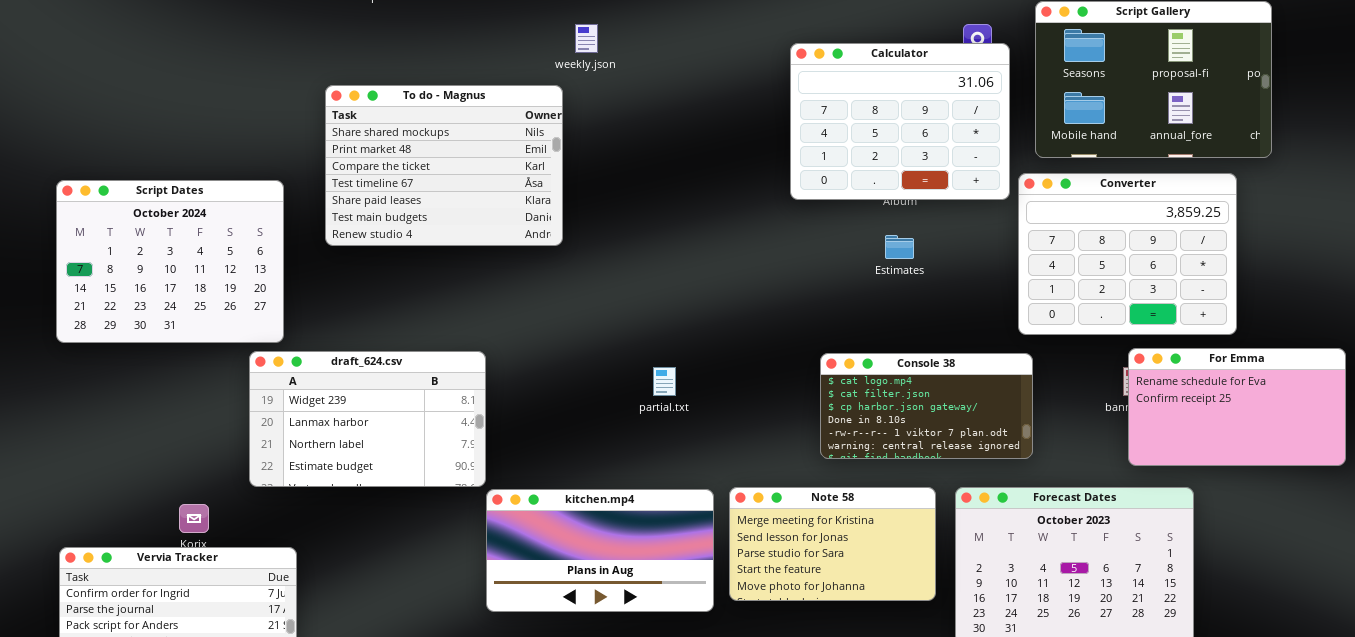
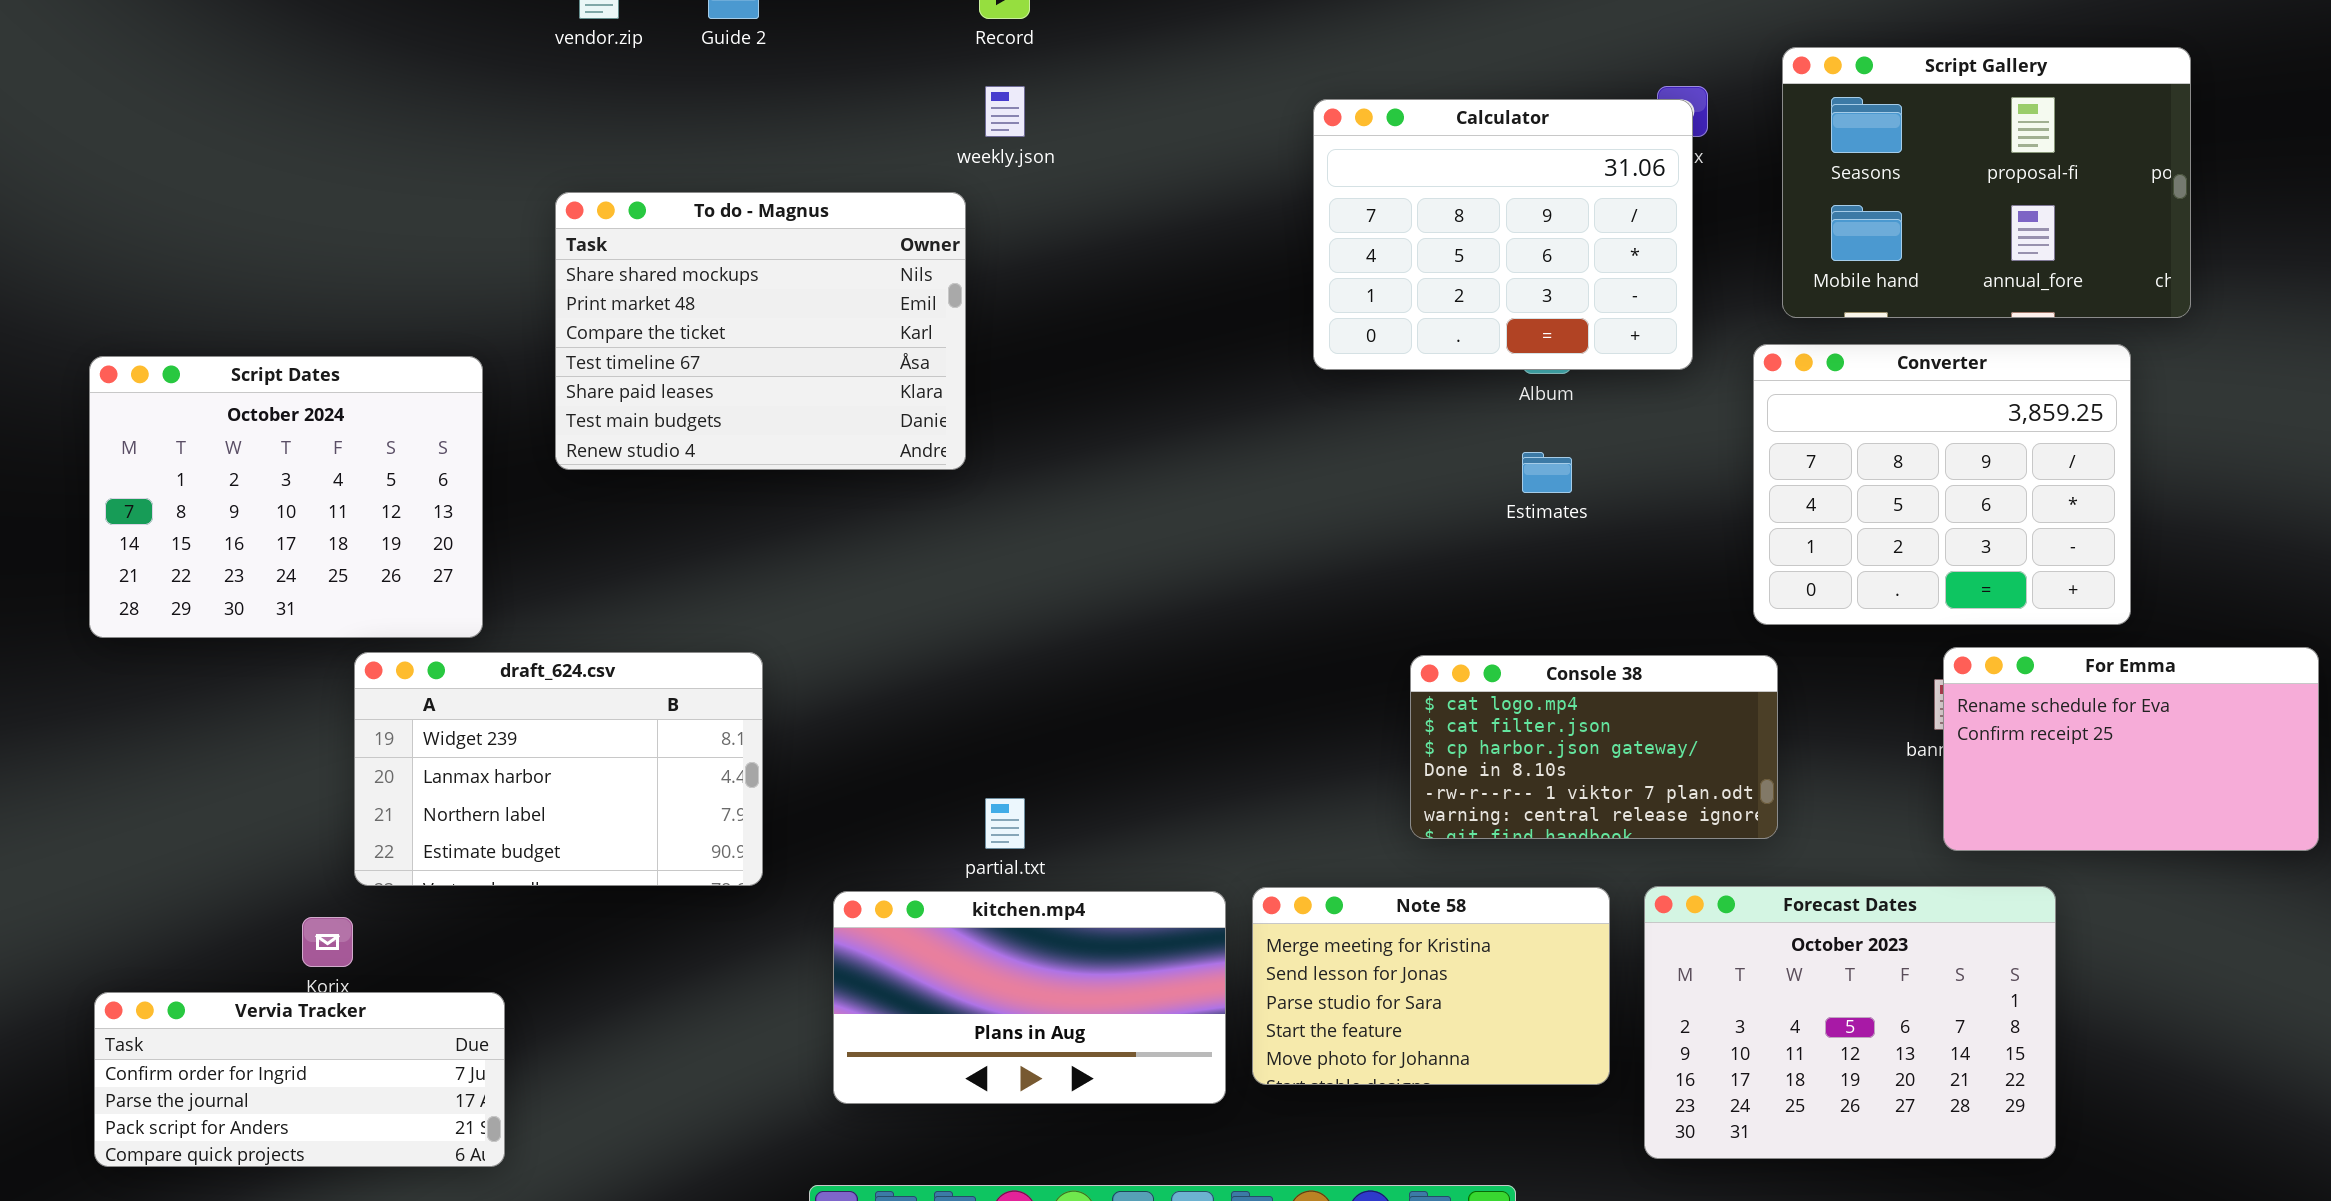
Calculator: [790,43,1010,200] -> [1313,99,1693,370], moved
draft_624.csv: [249,351,486,487] -> [354,652,763,886], moved
partial.txt: [653,367,676,396] -> [985,798,1025,849], moved

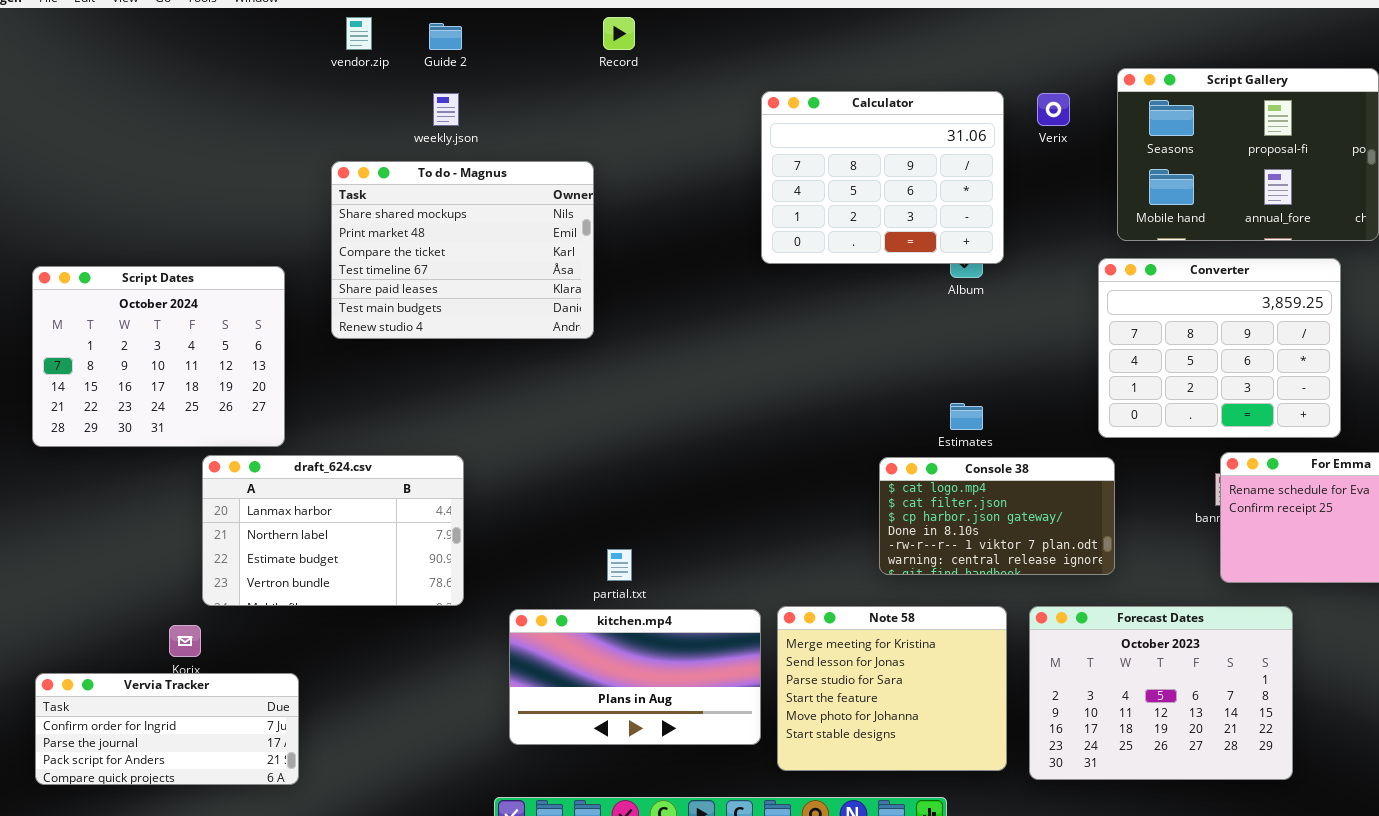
weekly.json: [985,86,1025,137] -> [433,93,459,126], moved
Calculator: [1313,99,1693,370] -> [761,91,1004,264], moved
Estimates: [1522,452,1572,493] -> [950,403,983,430], moved
draft_624.csv: [354,652,763,886] -> [202,455,464,606], scrolled down 1 row
Note 58: [1252,887,1610,1085] -> [777,606,1007,771], resized

